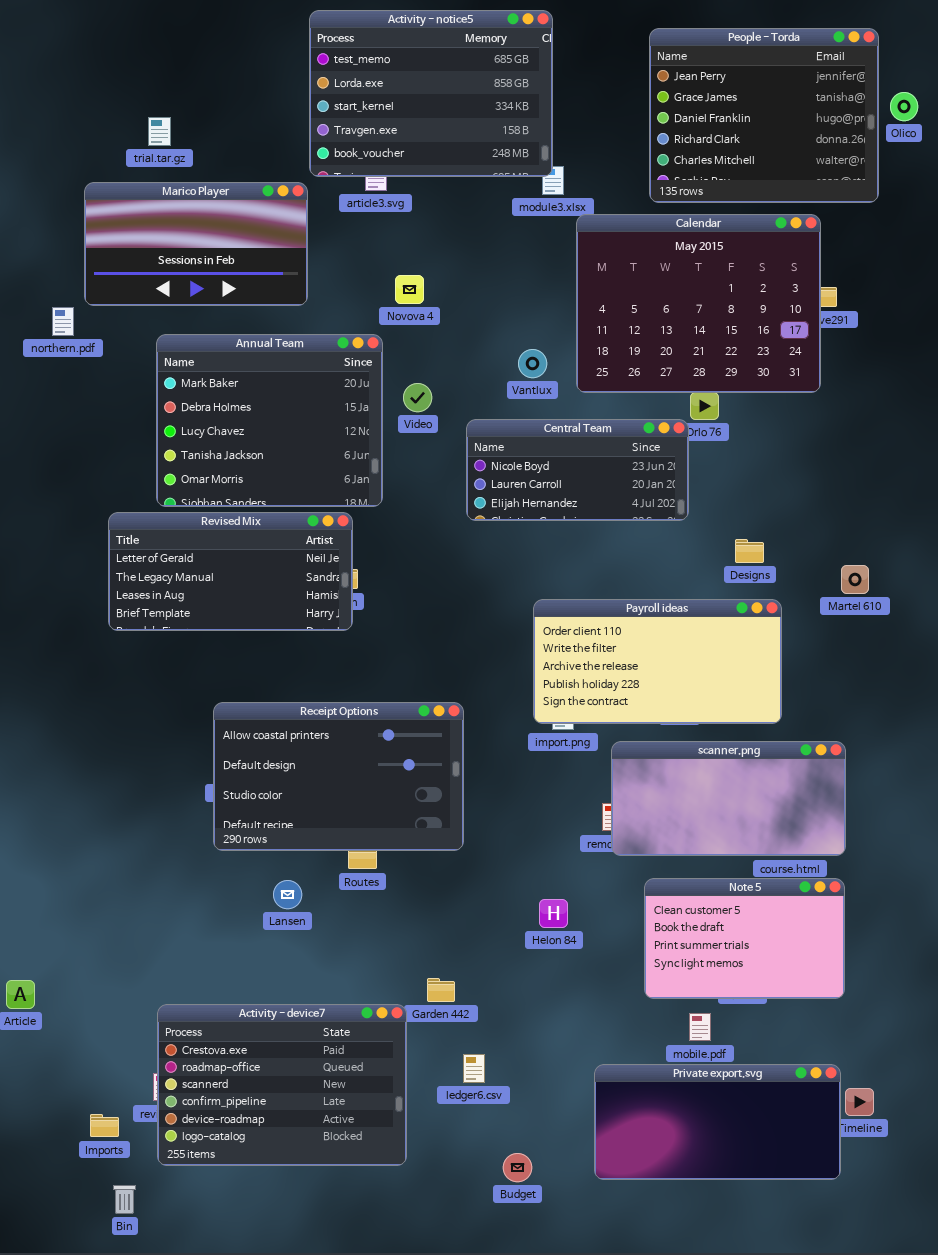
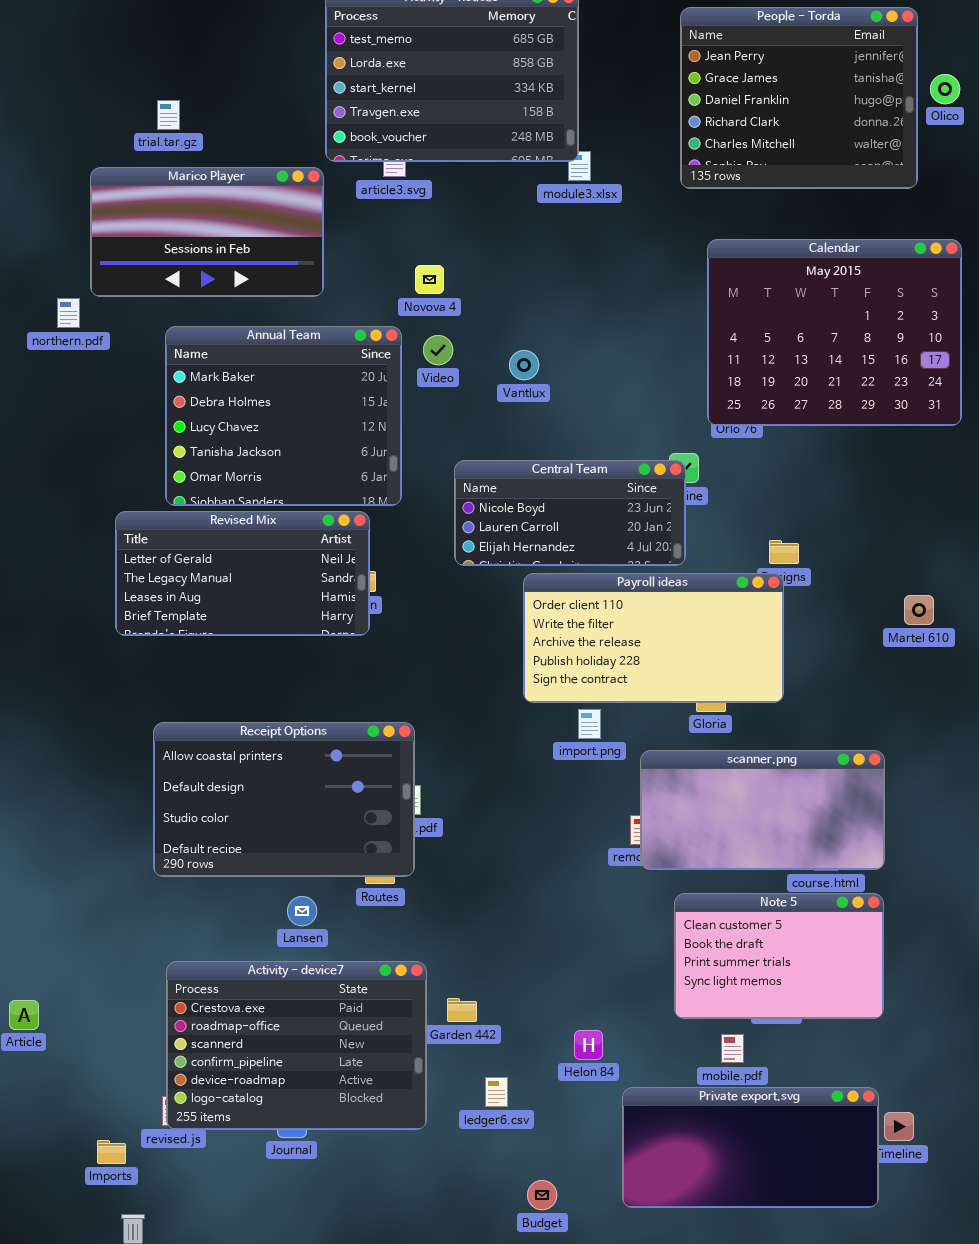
Calendar: [576,214,821,393] -> [707,239,962,426], moved
Vantlux: [518,349,547,378] -> [509,350,539,380], moved
Video: [403,383,432,412] -> [423,335,453,365], moved
Central Team: [466,419,689,521] -> [454,460,686,566], moved
Martel 610: [841,565,869,594] -> [904,595,934,625], moved
Payroll ideas: [533,599,782,724] -> [523,573,784,703], moved
Receipt Options: [213,702,464,851] -> [153,722,415,877], moved
Helon 84: [539,899,568,928] -> [574,1030,603,1060], moved
Activity - device7: [157,1004,407,1166] -> [166,961,427,1130], moved

